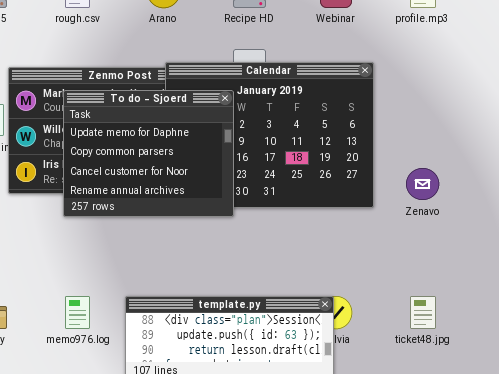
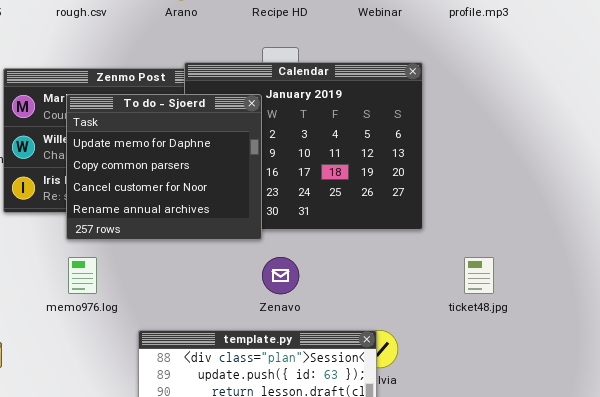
Zenavo: [406,168,439,200] -> [262,257,299,294], moved
memo976.log: [65,296,90,329] -> [68,257,97,294], moved
ticket48.jpg: [410,296,436,329] -> [464,257,494,294], moved

